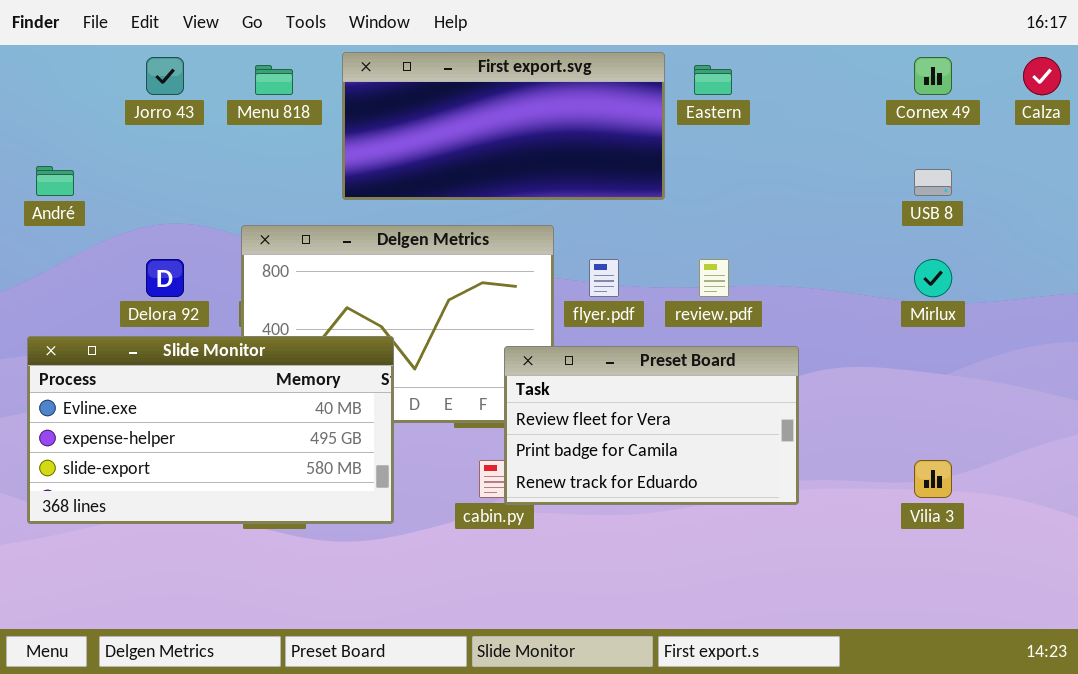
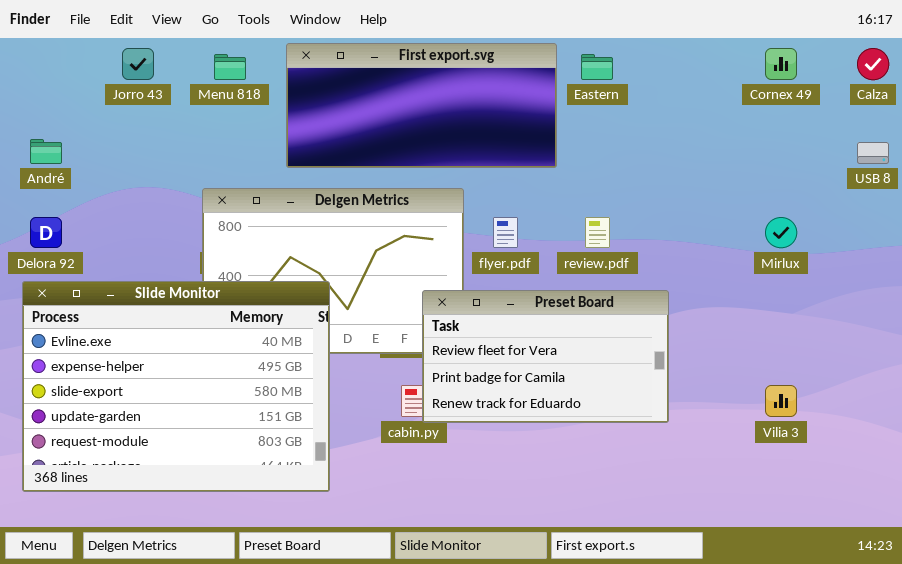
USB 8: [914,169,952,196] -> [857,142,889,164], moved
Delora 92: [146,259,184,297] -> [30,217,62,248], moved
Slide Monitor: [27,336,394,524] -> [22,281,330,492], resized

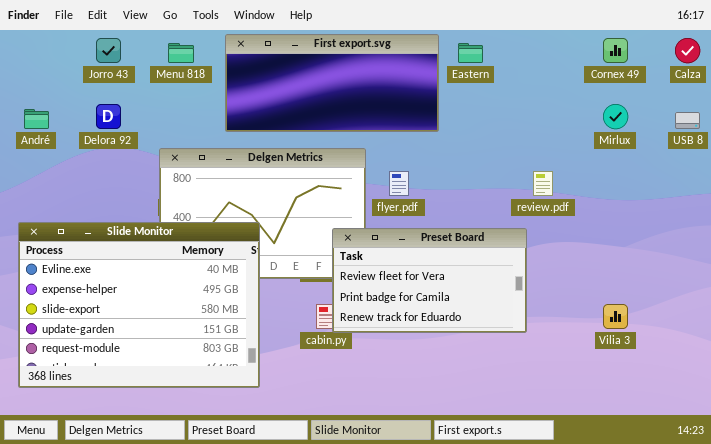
Delora 92: [30,217,62,248] -> [96,104,121,129], moved
review.pdf: [585,217,610,248] -> [533,171,553,196], moved
Mirlux: [765,217,797,248] -> [603,104,628,129], moved

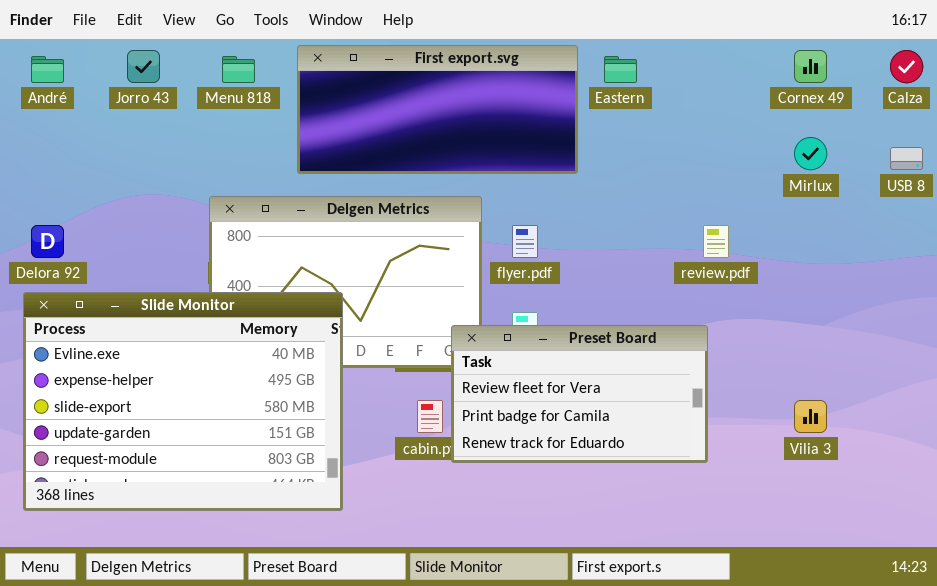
Delora 92: [96,104,121,129] -> [31,225,64,258], moved
André: [24,109,49,129] -> [31,56,64,83], moved
Preset Board: [332,228,527,333] -> [451,325,708,463], moved

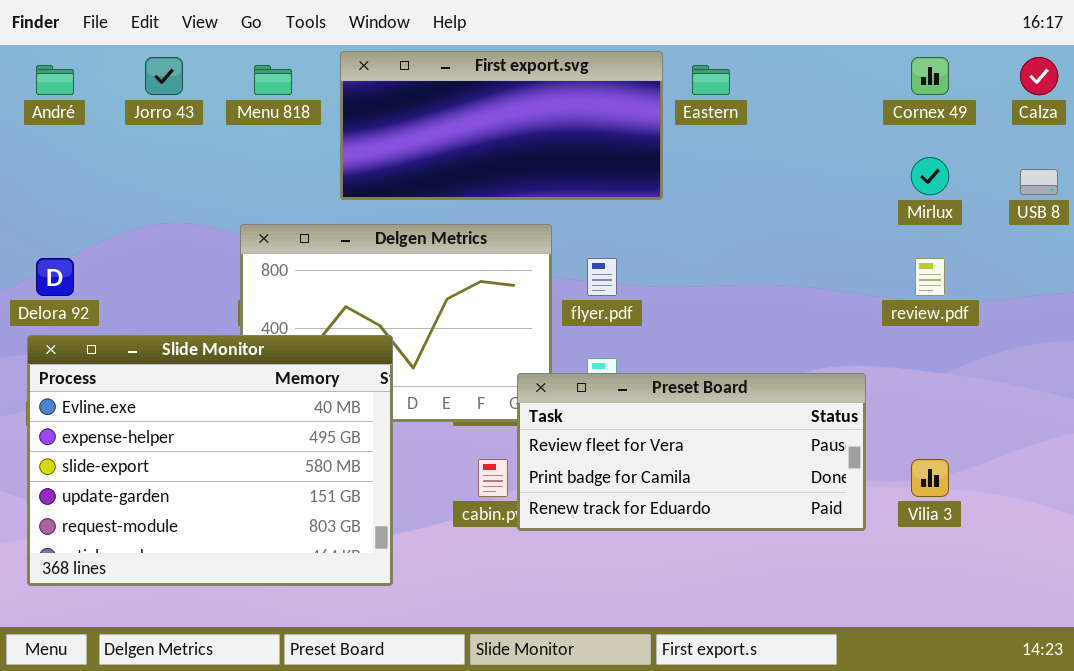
review.pdf: [703,225,729,258] -> [915,258,945,296], moved
Preset Board: [451,325,708,463] -> [517,373,866,531], resized

